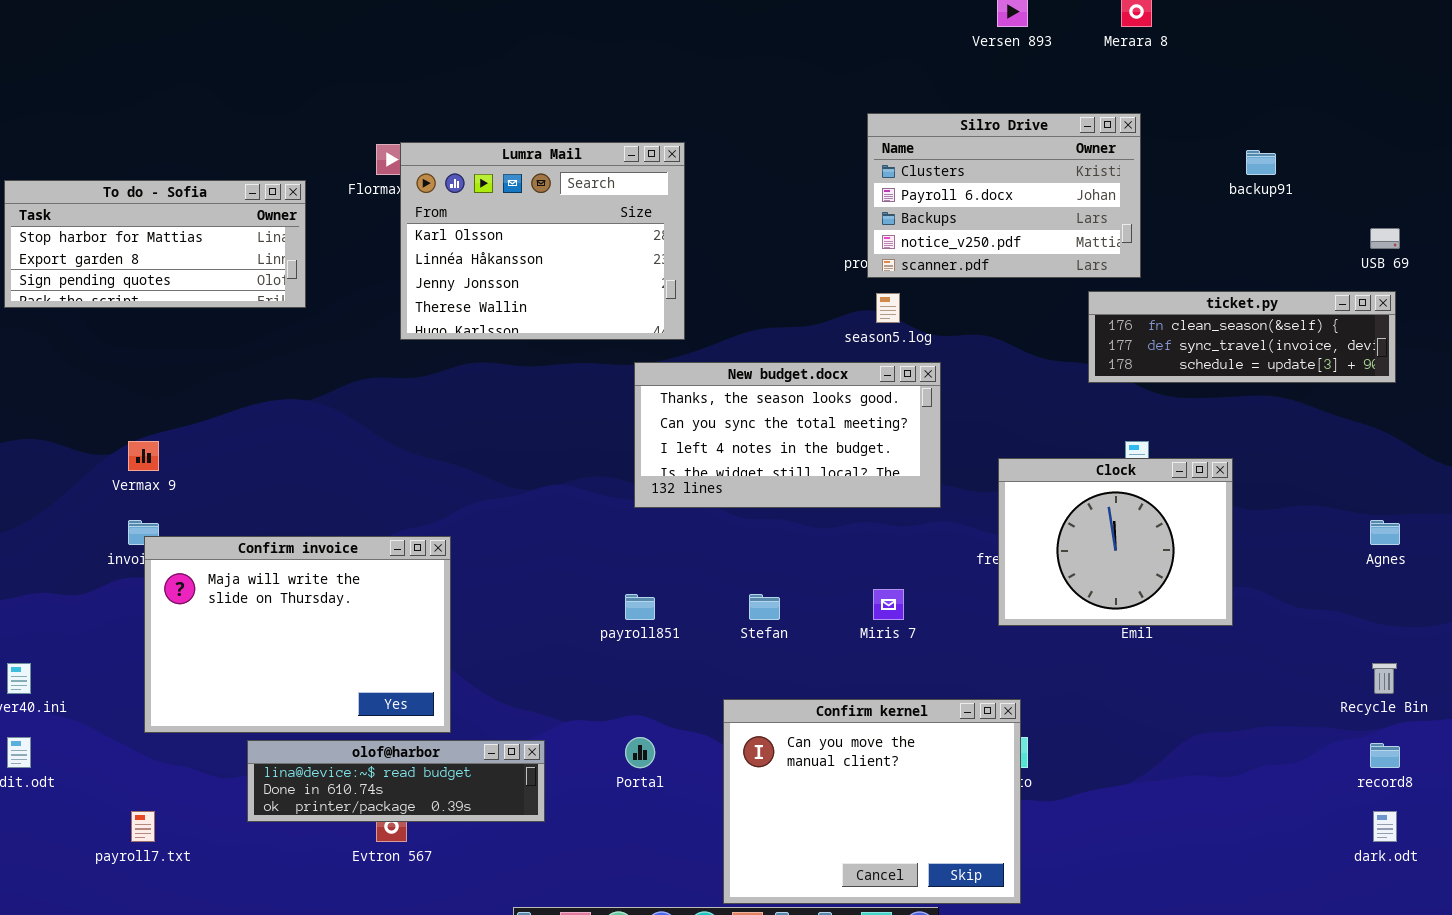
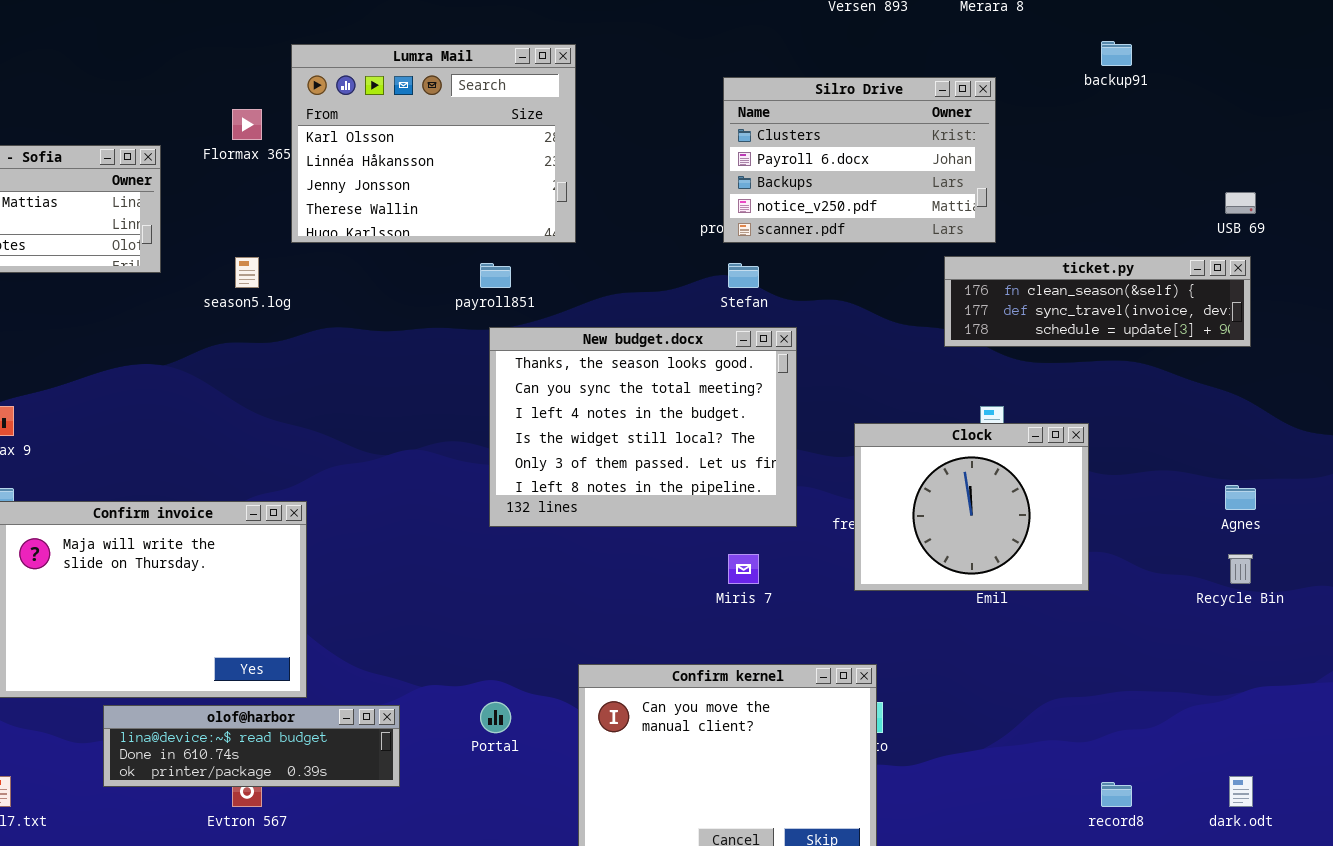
Lumra Mail: [400,142,685,340] -> [291,44,576,243], moved
backup91: [1246,150,1276,175] -> [1101,41,1132,66], moved
season5.log: [876,293,900,323] -> [235,257,259,288], moved
New budget.docx: [634,362,941,508] -> [489,327,797,527], resized
payroll851: [625,594,655,620] -> [480,263,511,288], moved
Stefan: [749,594,780,620] -> [728,263,759,288], moved
Recycle Bin: [1372,663,1397,694] -> [1228,554,1253,584], moved
record8: [1370,743,1400,768] -> [1101,782,1132,807], moved

